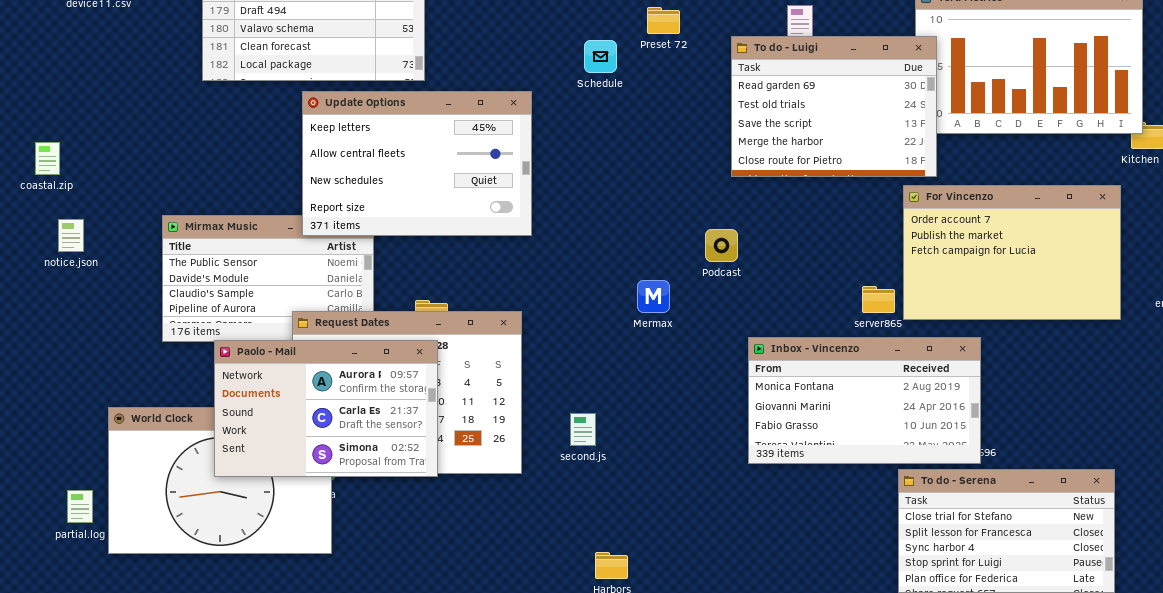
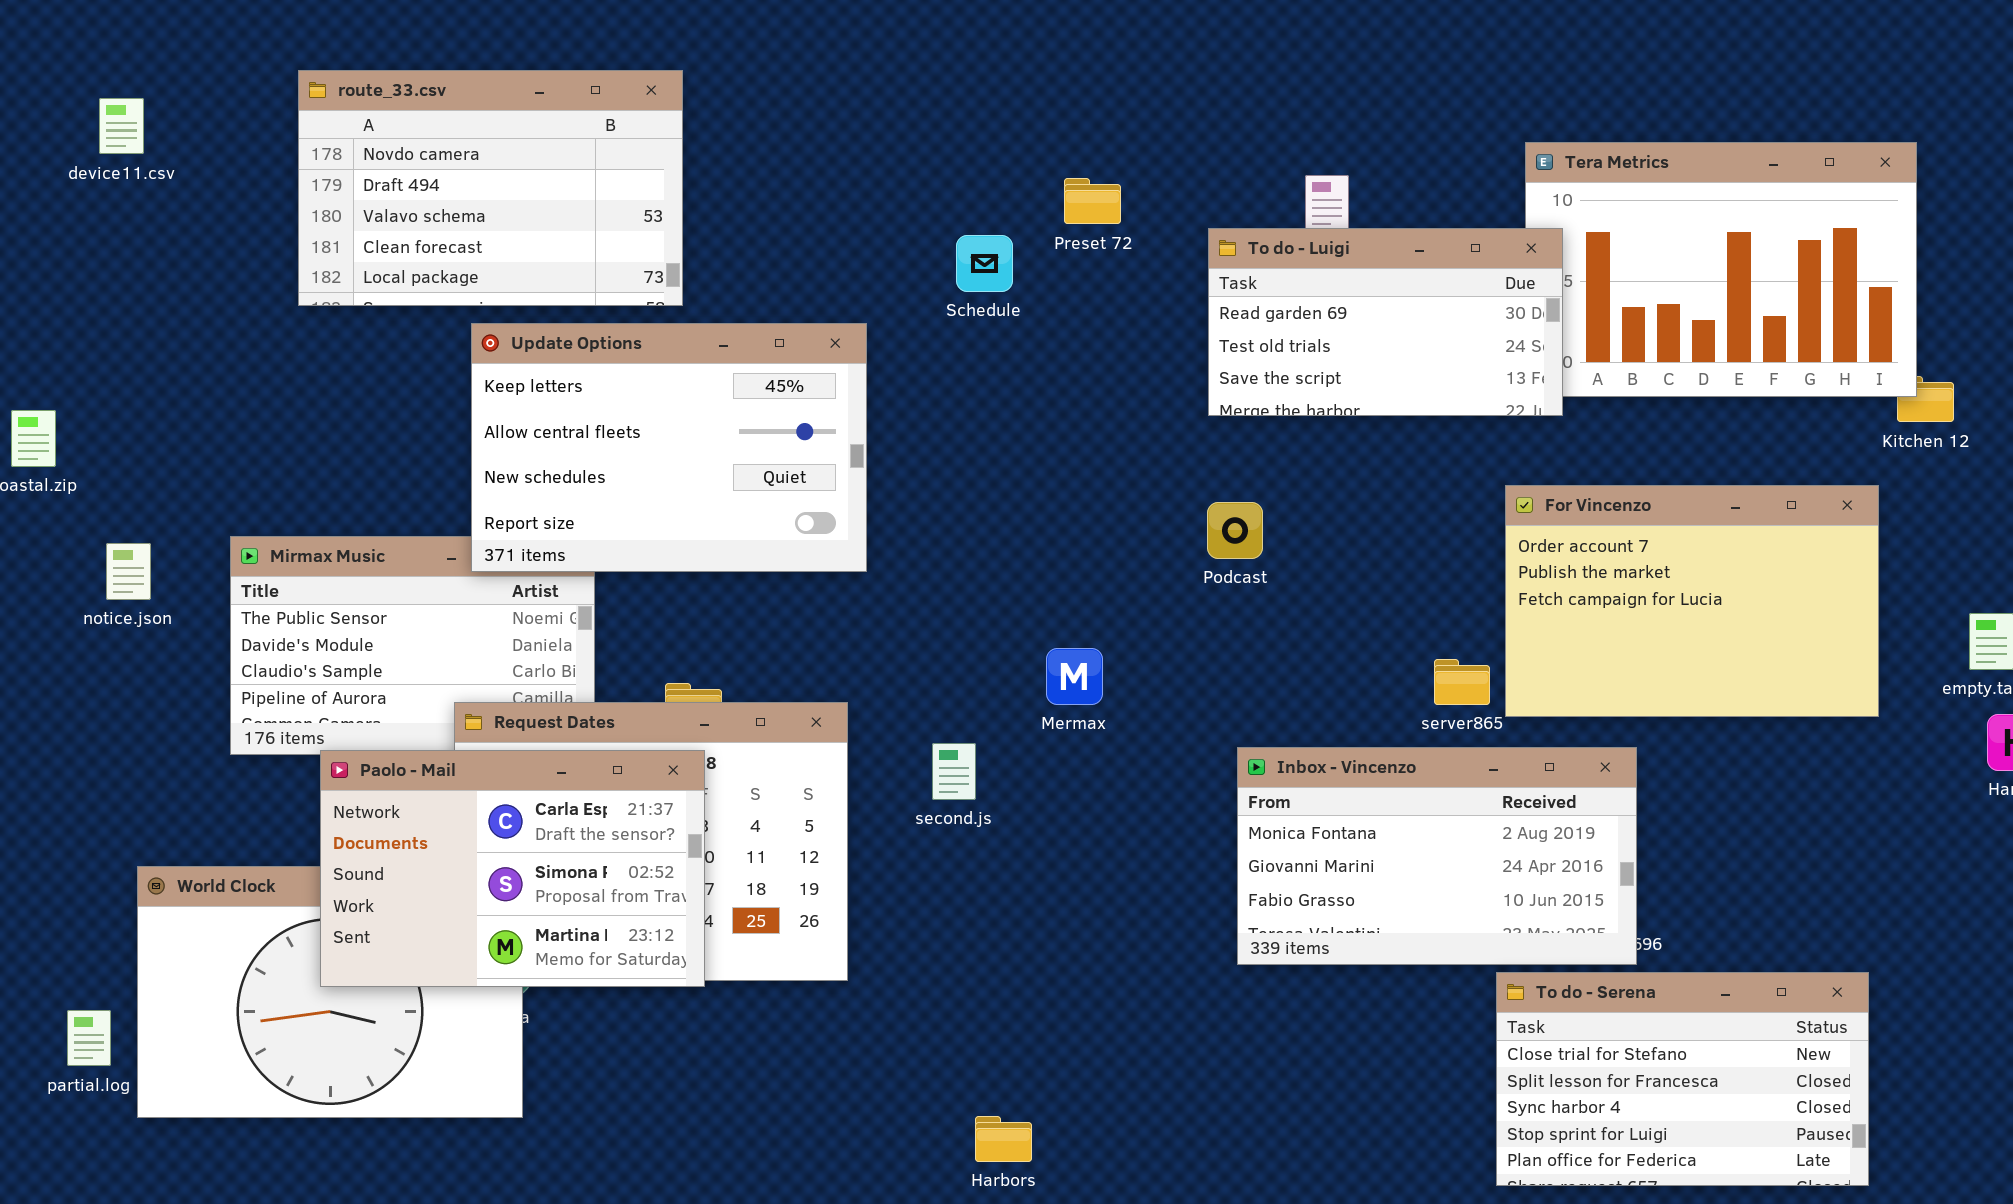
To do - Luigi: [731,36,937,177] -> [1208,228,1563,416], resized
notice.json: [58,219,84,252] -> [106,543,151,600], moved
Podcast: [705,229,738,262] -> [1207,502,1263,559], moved
Paolo - Mail: [214,340,438,477] -> [320,750,705,987], scrolled down 1 row
second.js: [570,413,596,446] -> [932,743,976,800], moved

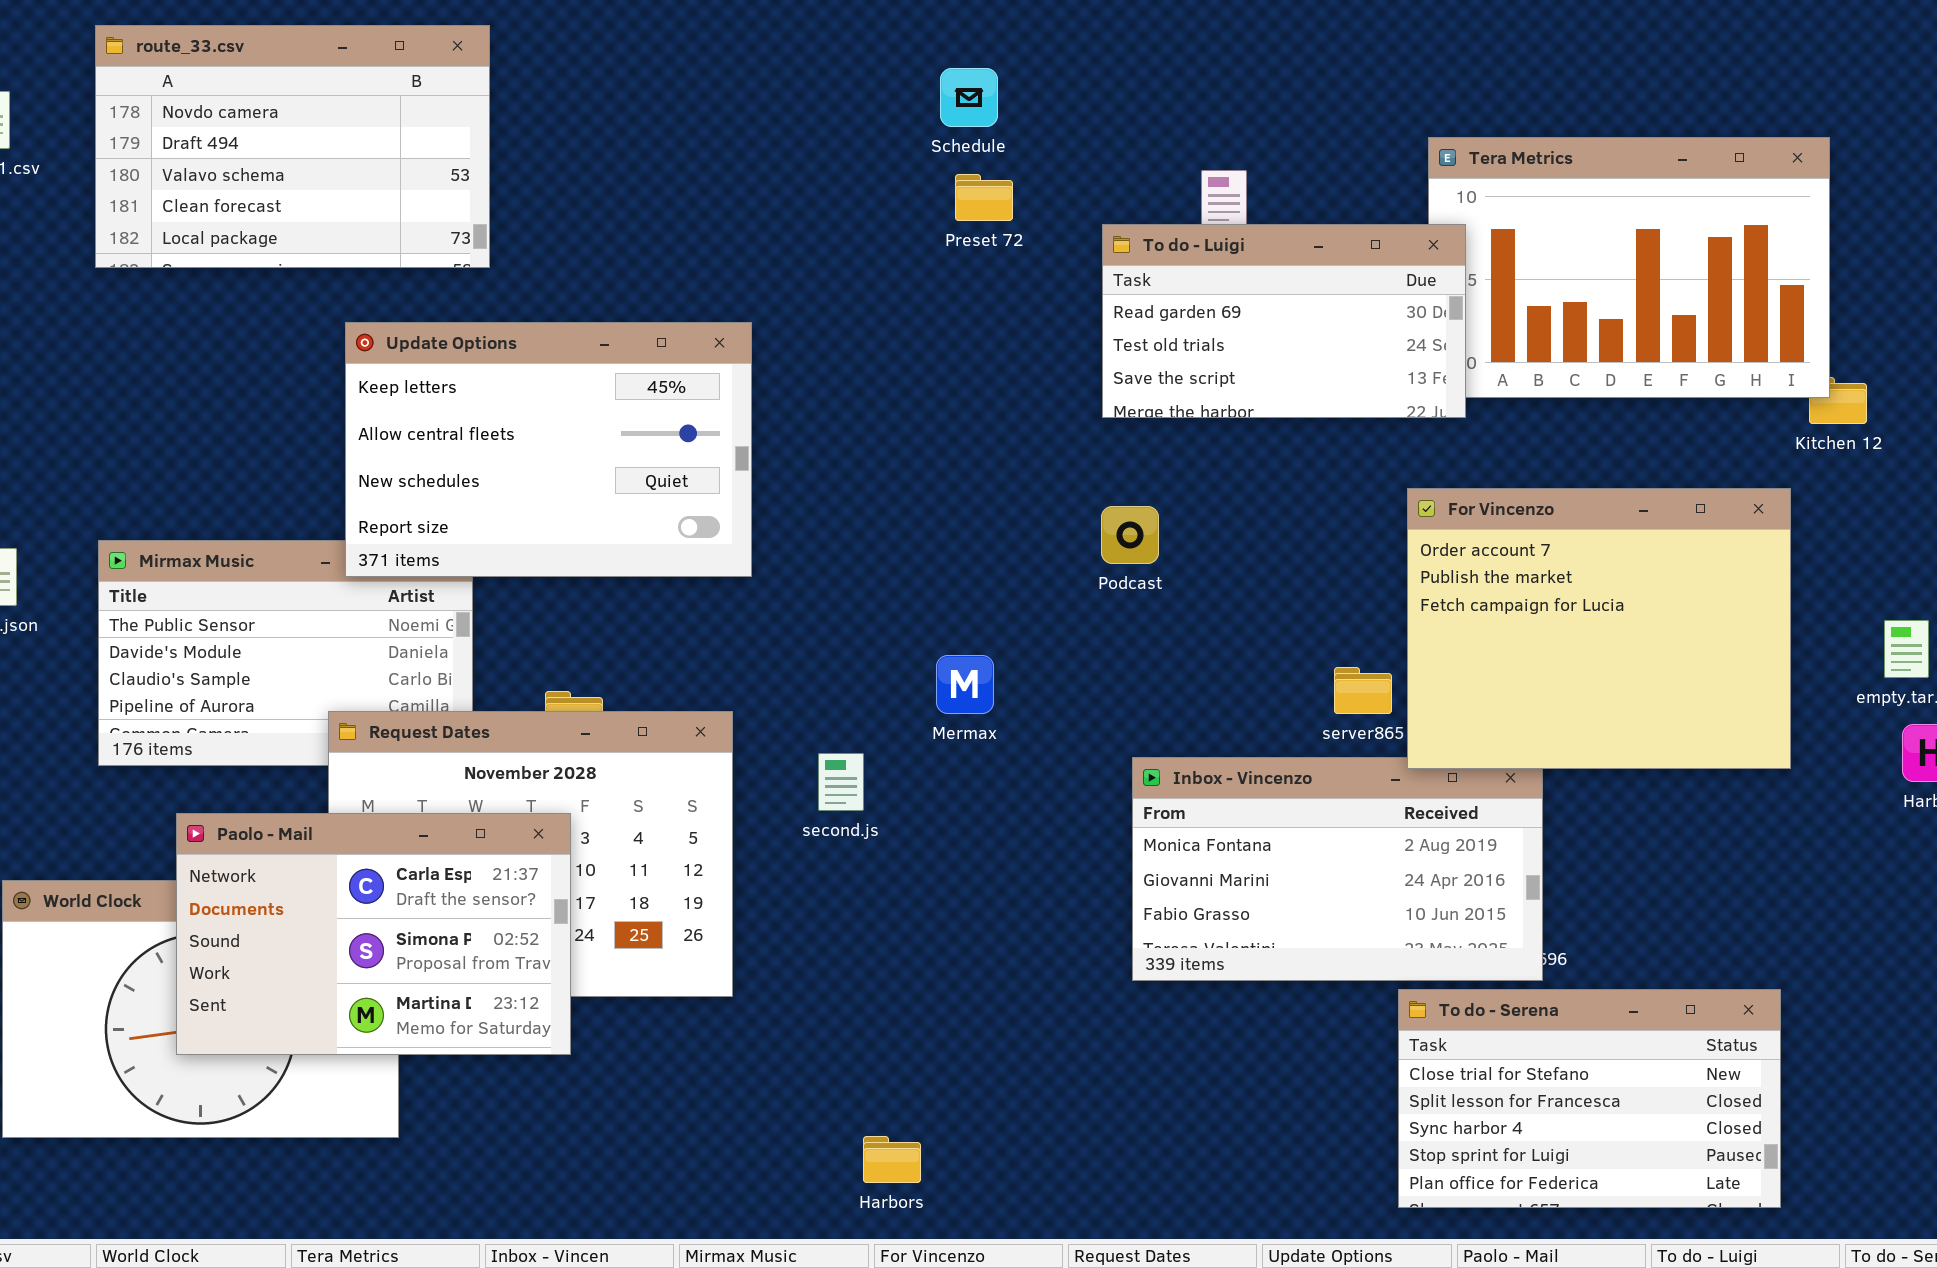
route_33.csv: [298,70,683,306] -> [95,25,490,268], moved
Schedule: [956,235,1013,292] -> [940,68,998,127], moved
For Vincenzo: [1505,485,1879,717] -> [1407,488,1791,769], resized
Paolo - Mail: [320,750,705,987] -> [176,813,571,1055], moved

